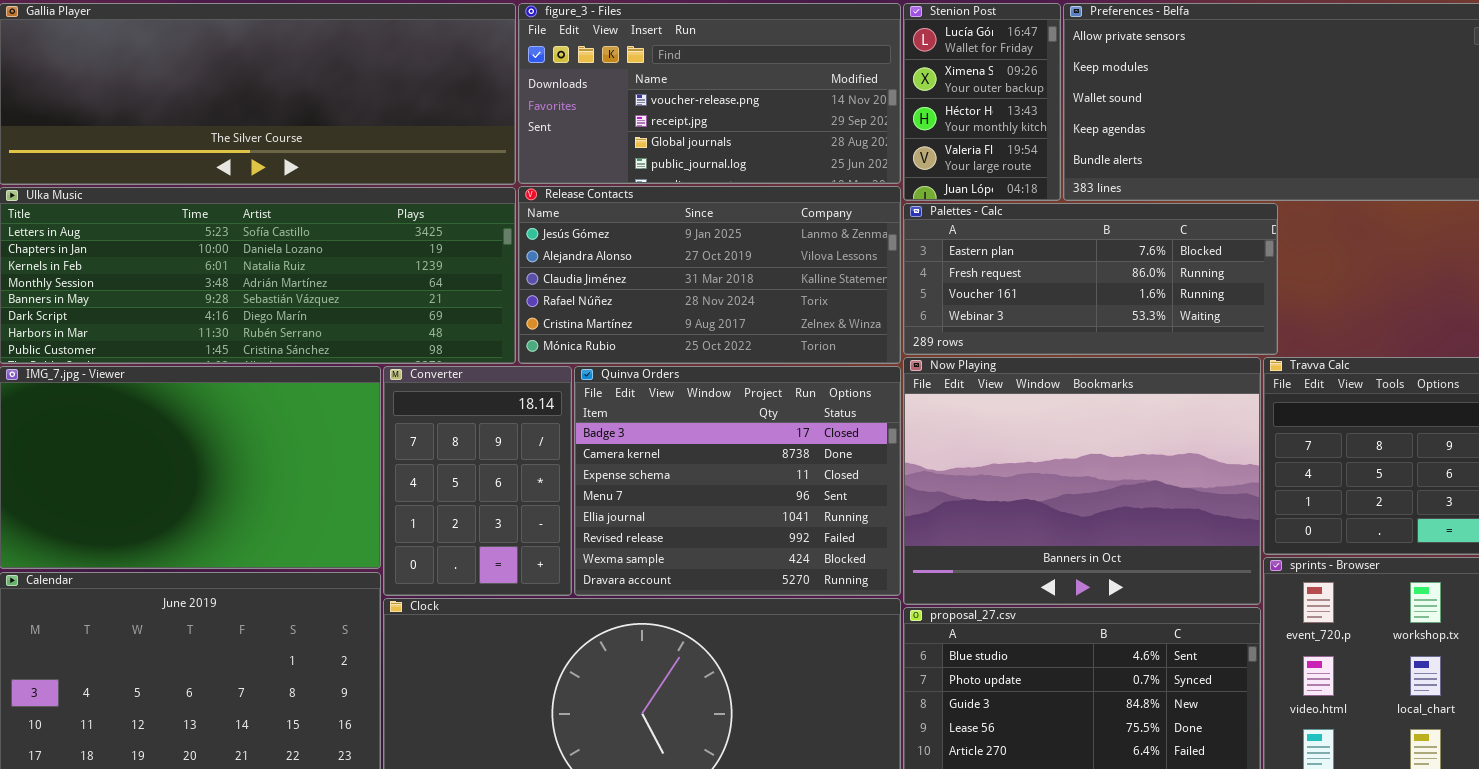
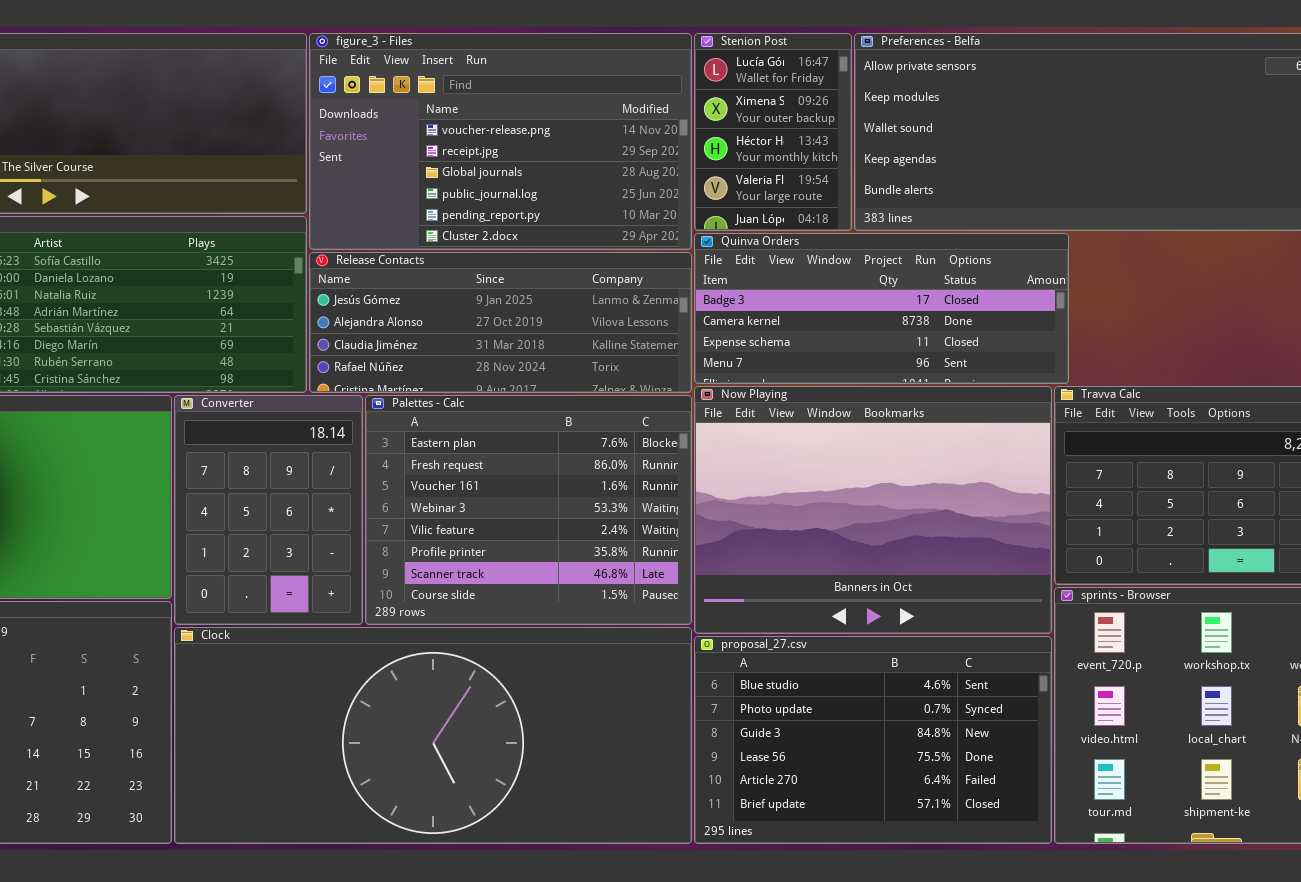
figure_3 - Files: [518,3,901,184] -> [309,33,692,250], resized
Release Contacts: [518,186,901,364] -> [309,252,692,393], resized
Palettes - Calc: [903,203,1278,355] -> [365,395,692,625], moved, resized
Quinva Orders: [574,366,901,596] -> [694,233,1069,384], moved, resized

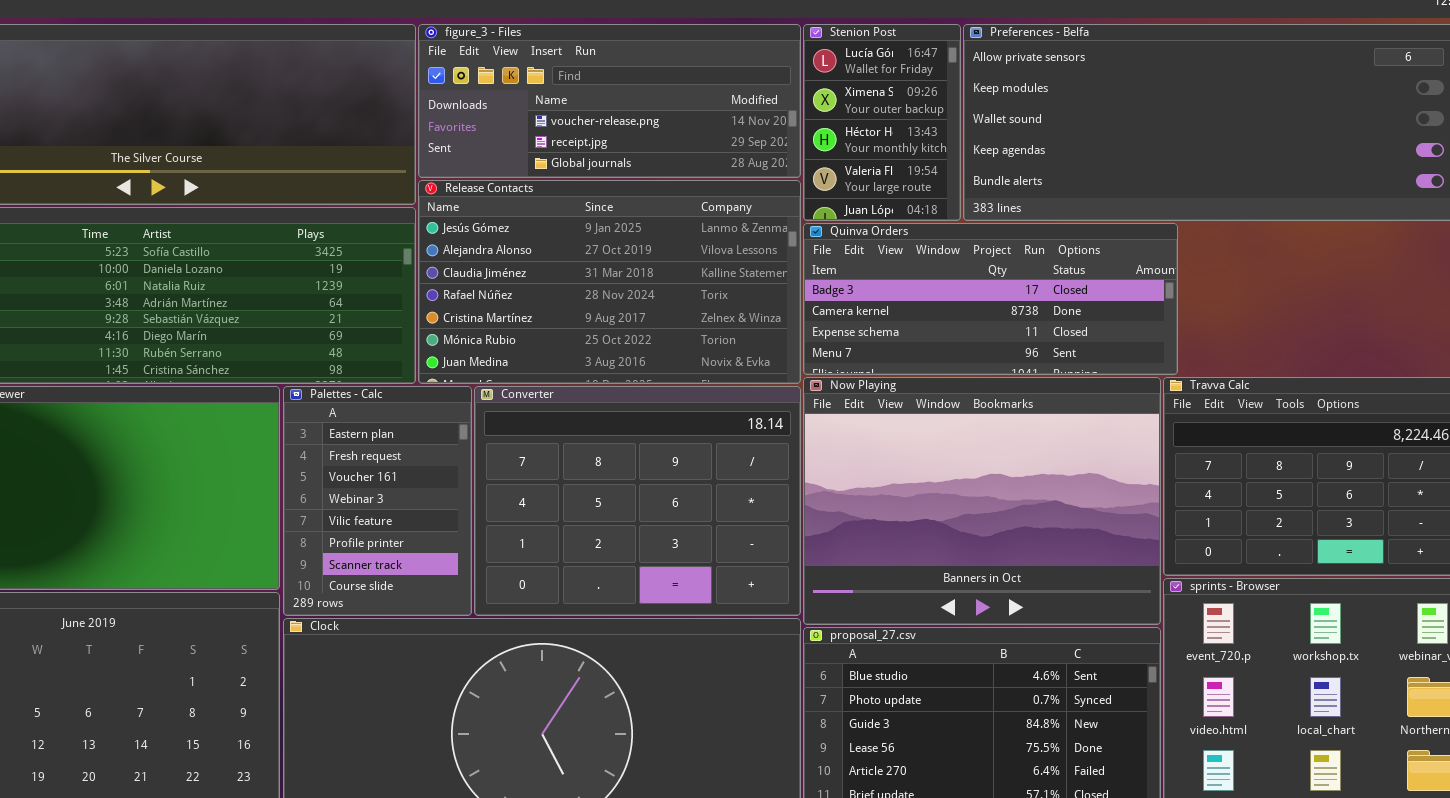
figure_3 - Files: [309,33,692,250] -> [418,24,801,178], resized
Release Contacts: [309,252,692,393] -> [418,180,801,384], resized
Converter: [174,395,363,625] -> [474,386,801,616], moved, resized
Palettes - Calc: [365,395,692,625] -> [283,386,472,616], moved, resized

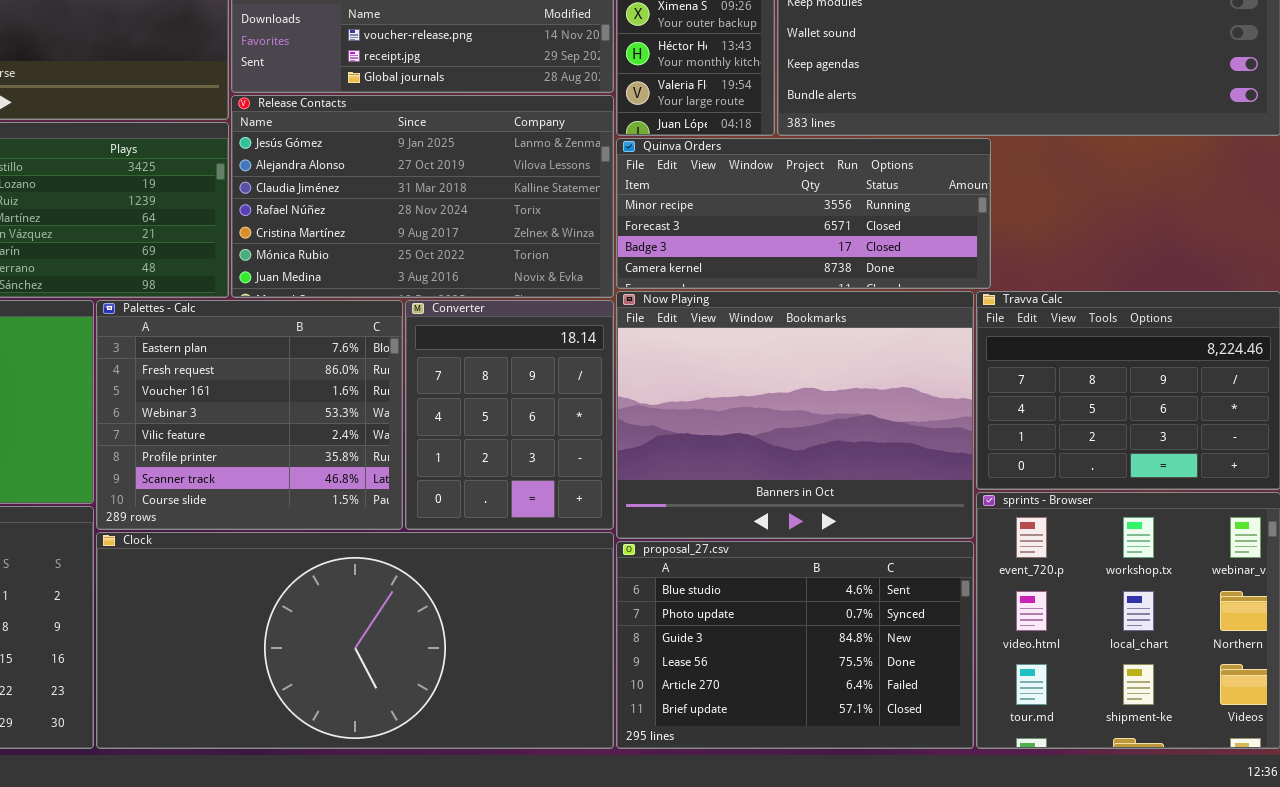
Quinva Orders: [803,223,1178,375] -> [616,138,991,289], scrolled up 2 rows
Palettes - Calc: [283,386,472,616] -> [96,300,403,530], resized
Converter: [474,386,801,616] -> [405,300,614,530], resized

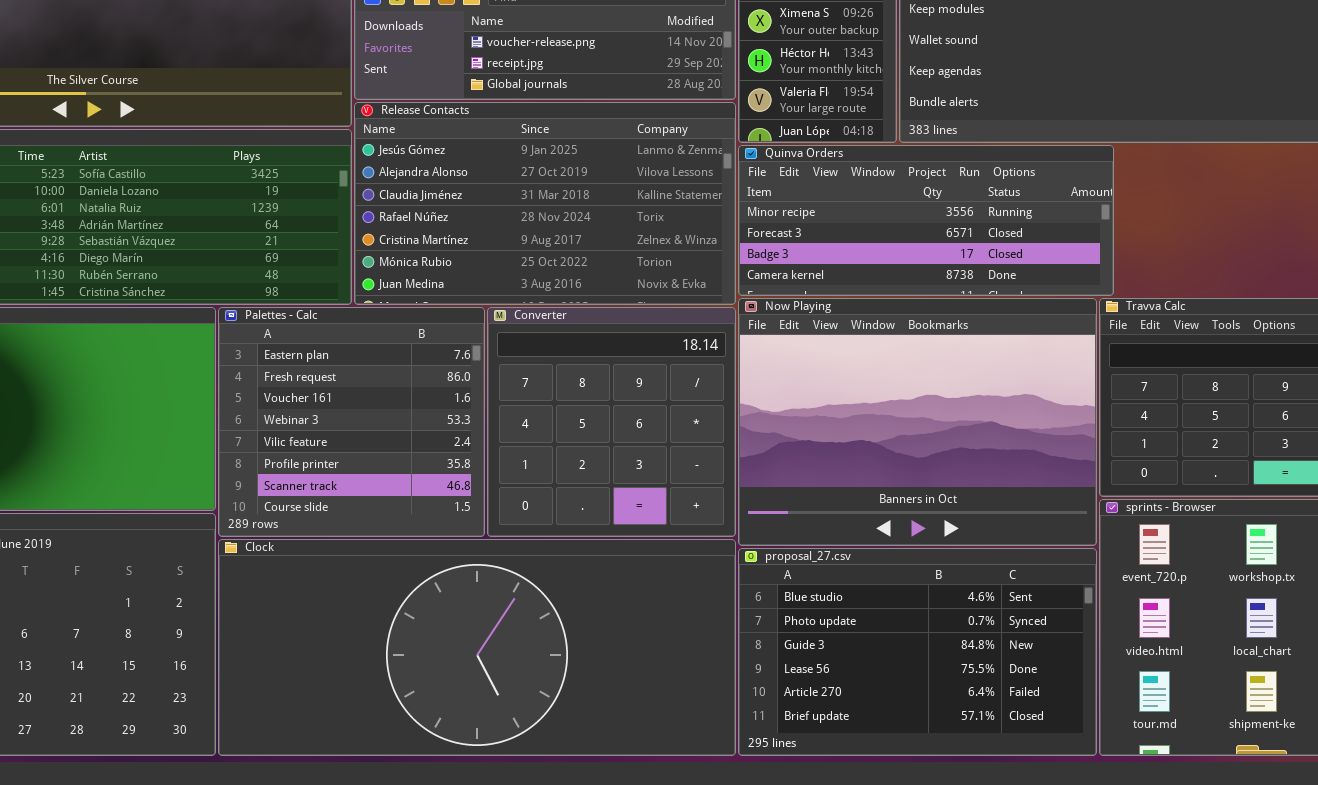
Palettes - Calc: [96,300,403,530] -> [218,307,485,537], resized
Converter: [405,300,614,530] -> [487,307,736,537], resized

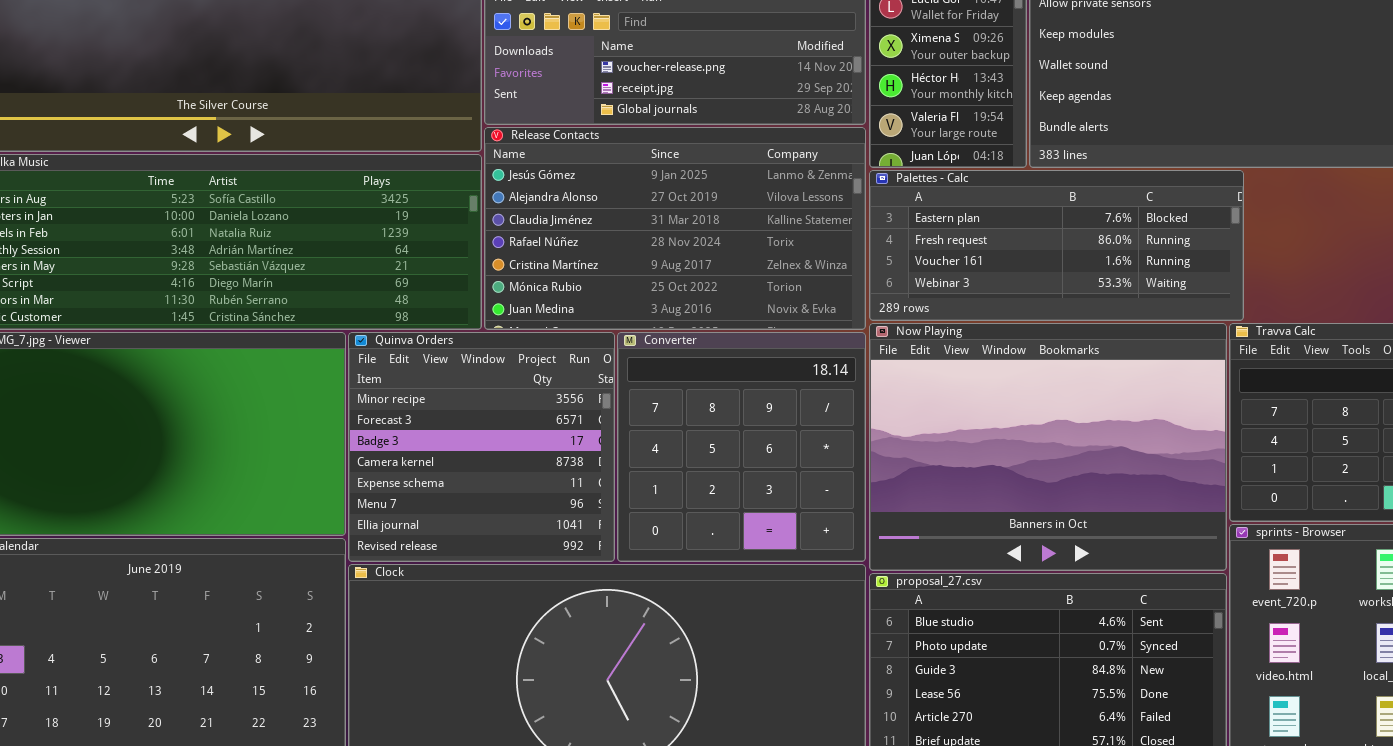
Quinva Orders: [738,145,1114,296] -> [348,332,615,562], moved, resized
Palettes - Calc: [218,307,485,537] -> [869,170,1244,321], moved, resized

